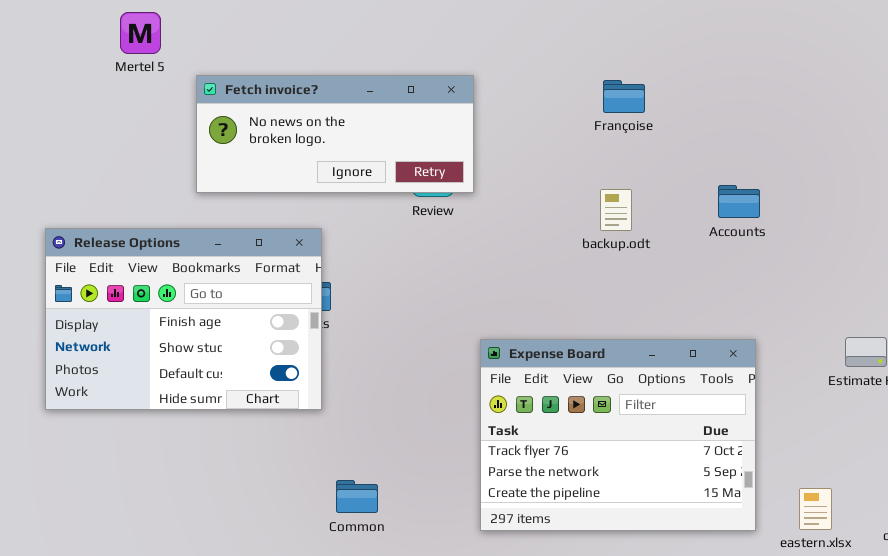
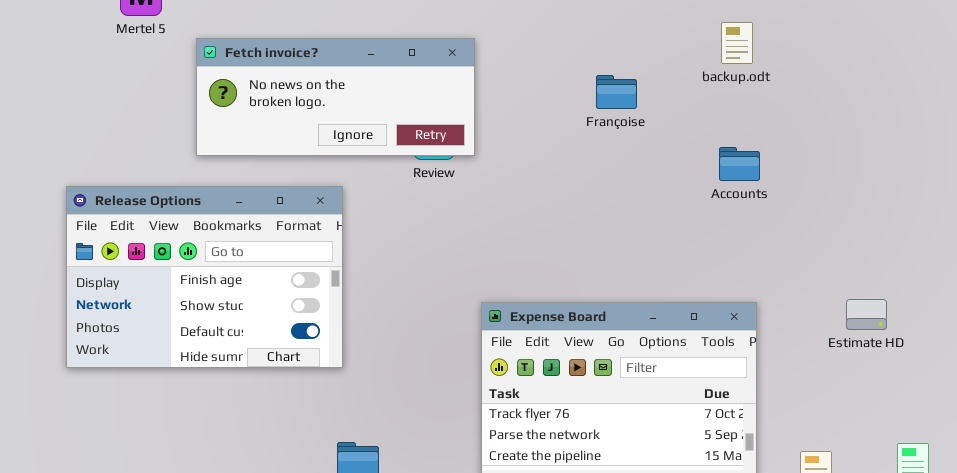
Françoise: [603,80,645,113] -> [596,75,637,109], moved
backup.odt: [600,189,632,231] -> [721,22,753,64], moved
Release Options: [45,228,322,410] -> [66,186,343,368], moved

